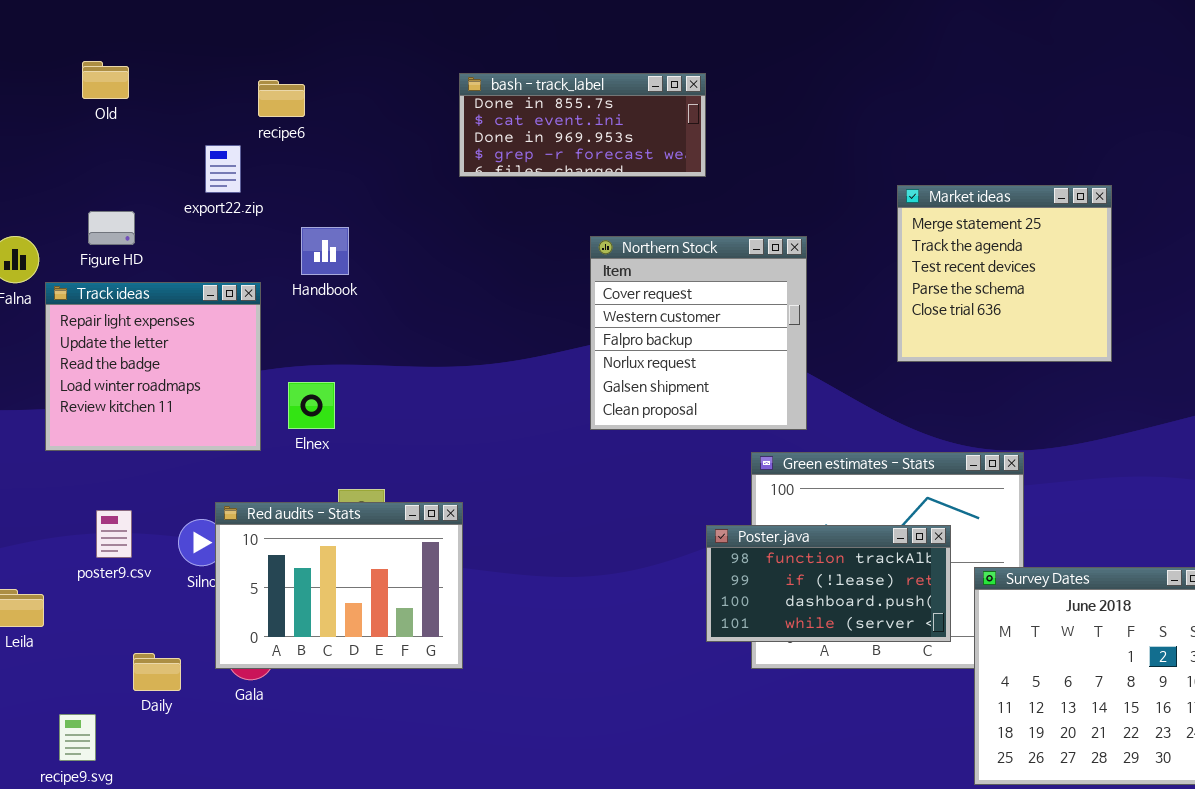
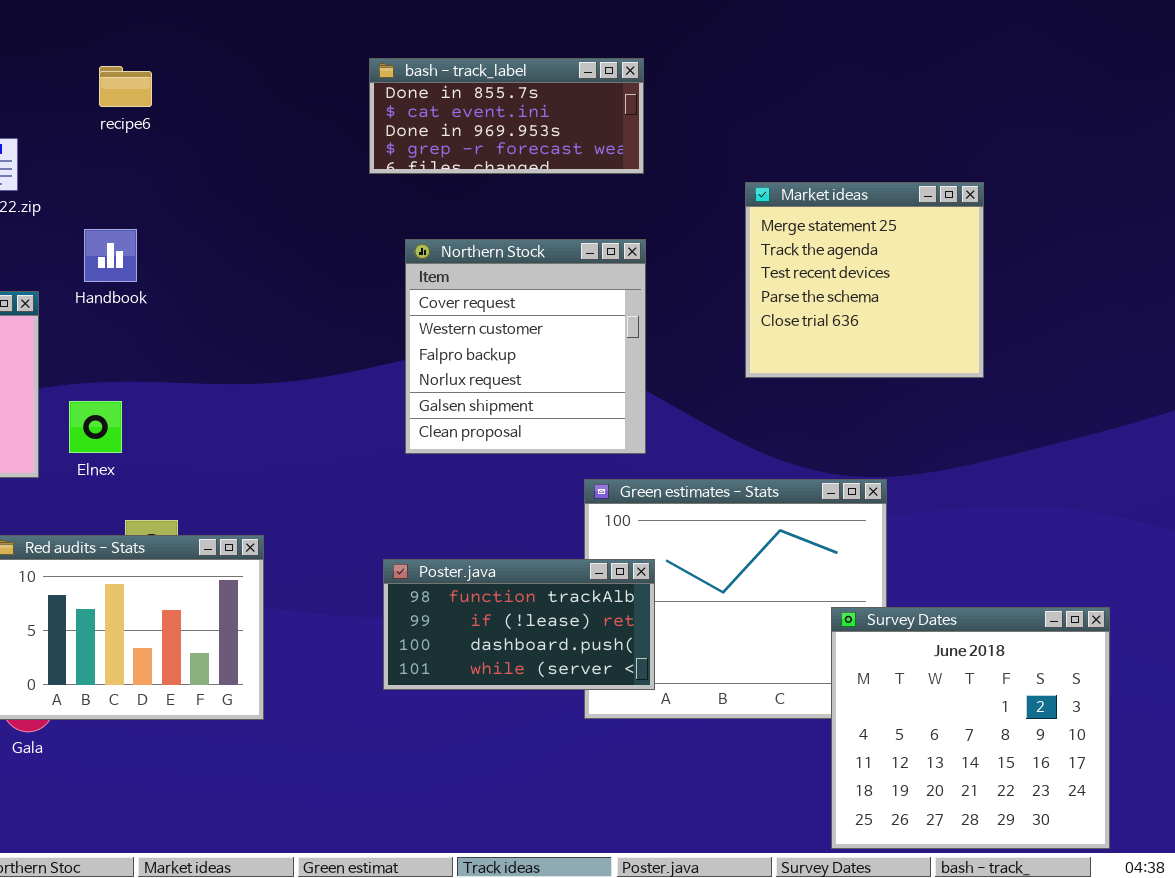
bash - track_label: [459,73,706,177] -> [369,58,644,174], moved
recipe6: [258,80,305,117] -> [99,66,152,107], moved
Poster.java: [706,525,951,642] -> [383,559,655,690], moved

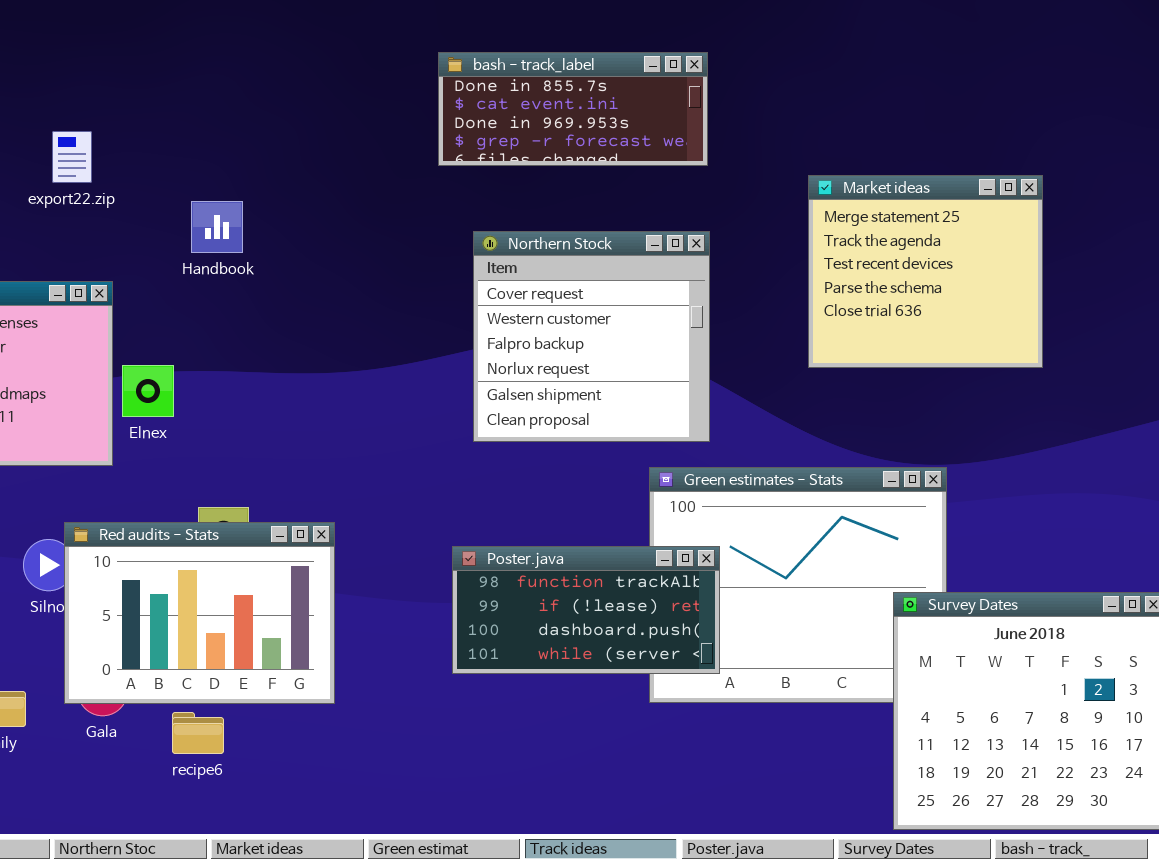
recipe6: [99,66,152,107] -> [172,712,224,754], moved
Handbook: [84,229,137,282] -> [191,201,243,253], moved
Elnex: [69,401,122,453] -> [122,365,174,417], moved

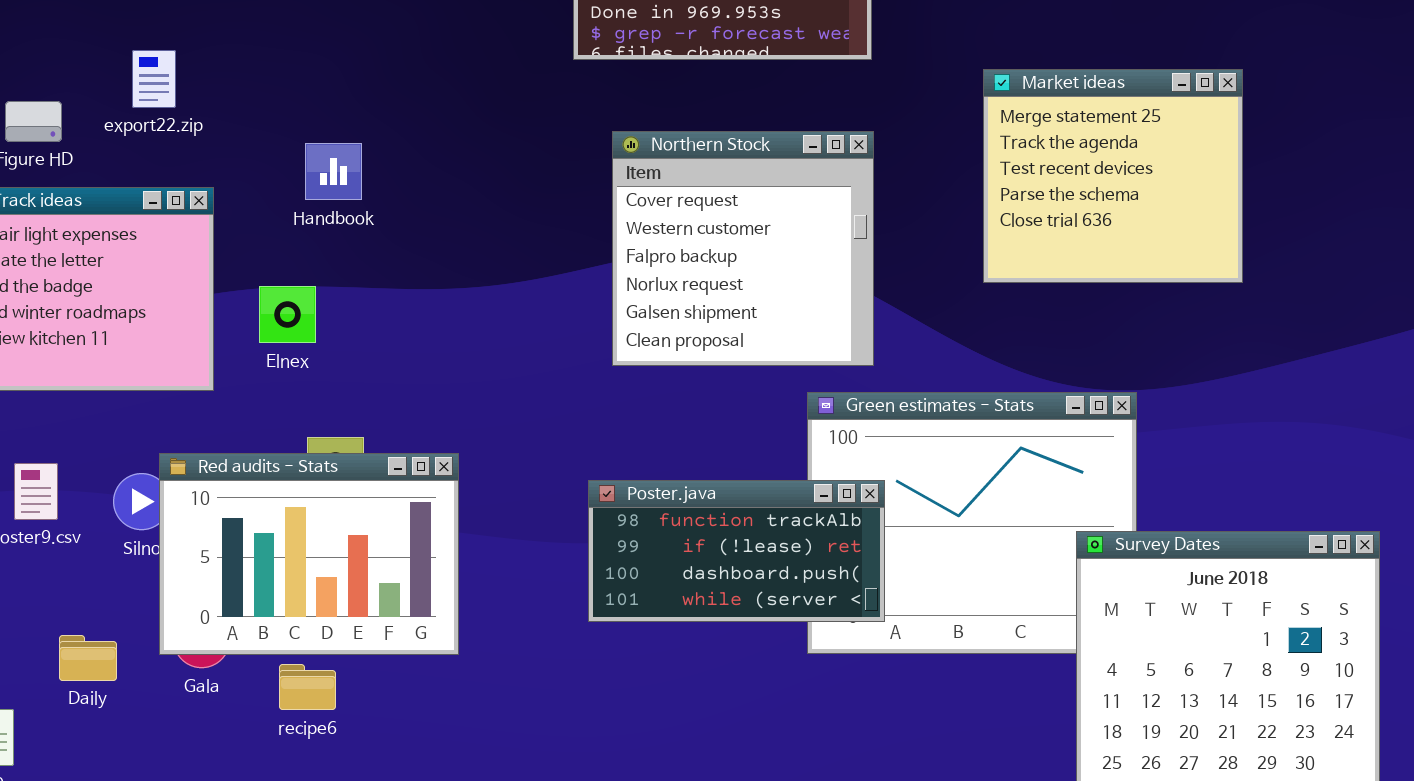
export22.zip: [52,131,92,183] -> [132,50,176,108], moved
Handbook: [191,201,243,253] -> [305,143,362,200], moved
Elnex: [122,365,174,417] -> [259,286,316,343], moved

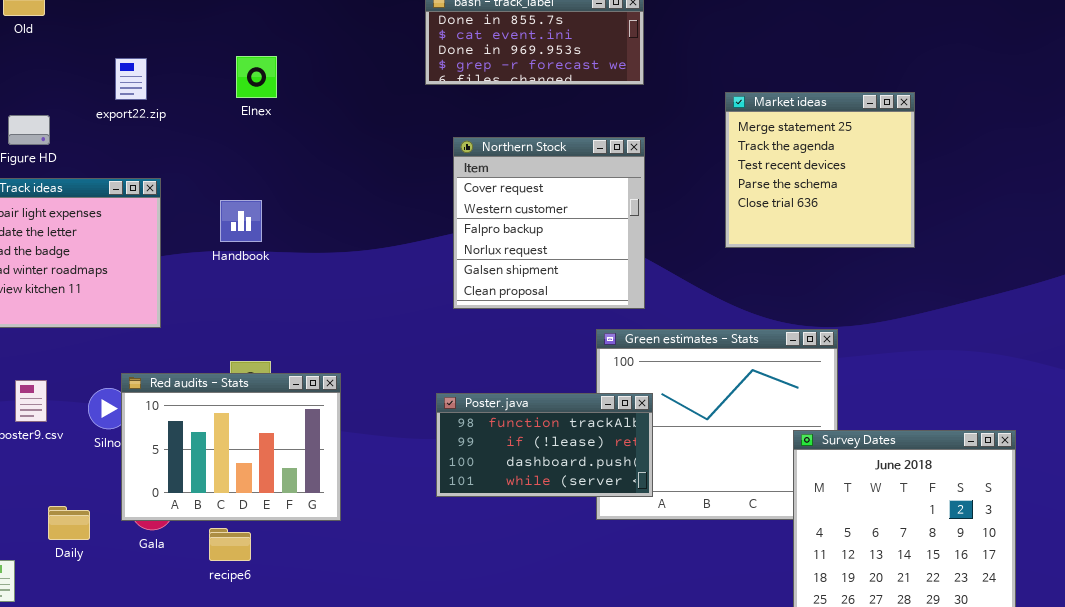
export22.zip: [132,50,176,108] -> [115,58,147,100], moved
Handbook: [305,143,362,200] -> [220,200,262,242], moved
Elnex: [259,286,316,343] -> [236,56,277,98], moved

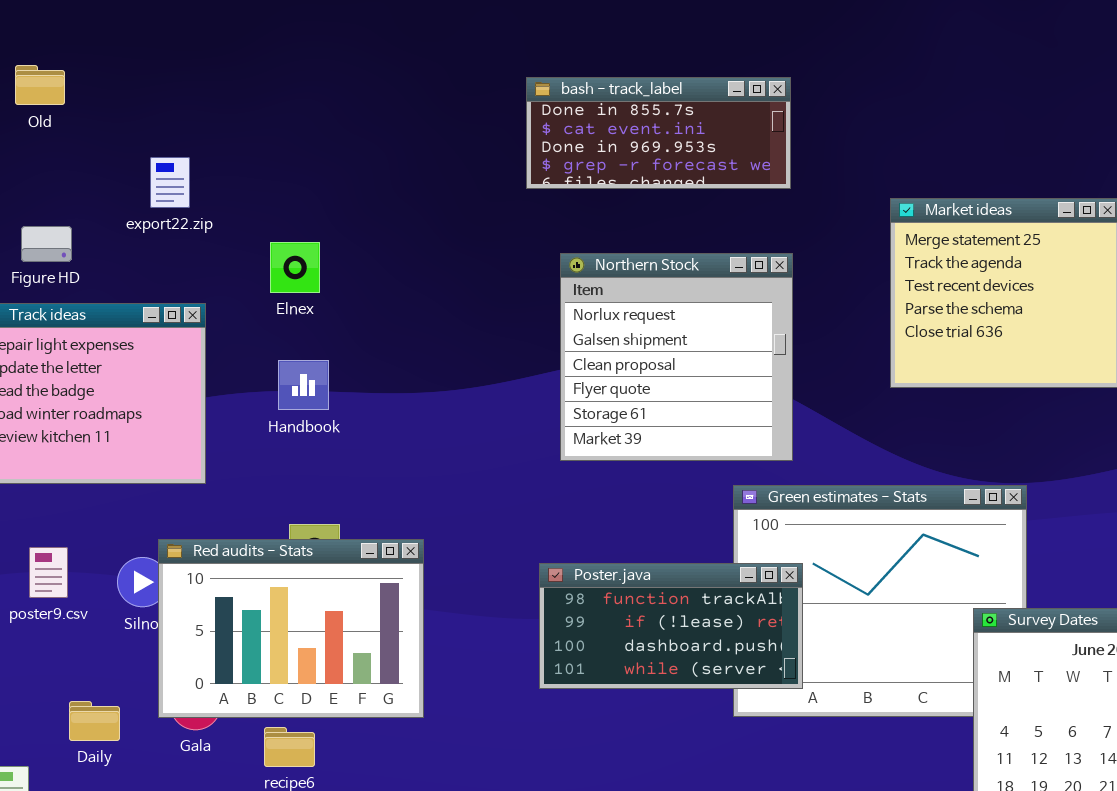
Elnex: [236,56,277,98] -> [270,242,320,293], moved
Northern Stock: [453,137,645,309] -> [560,253,793,461], scrolled down 3 rows
Handbook: [220,200,262,242] -> [278,360,329,410], moved

